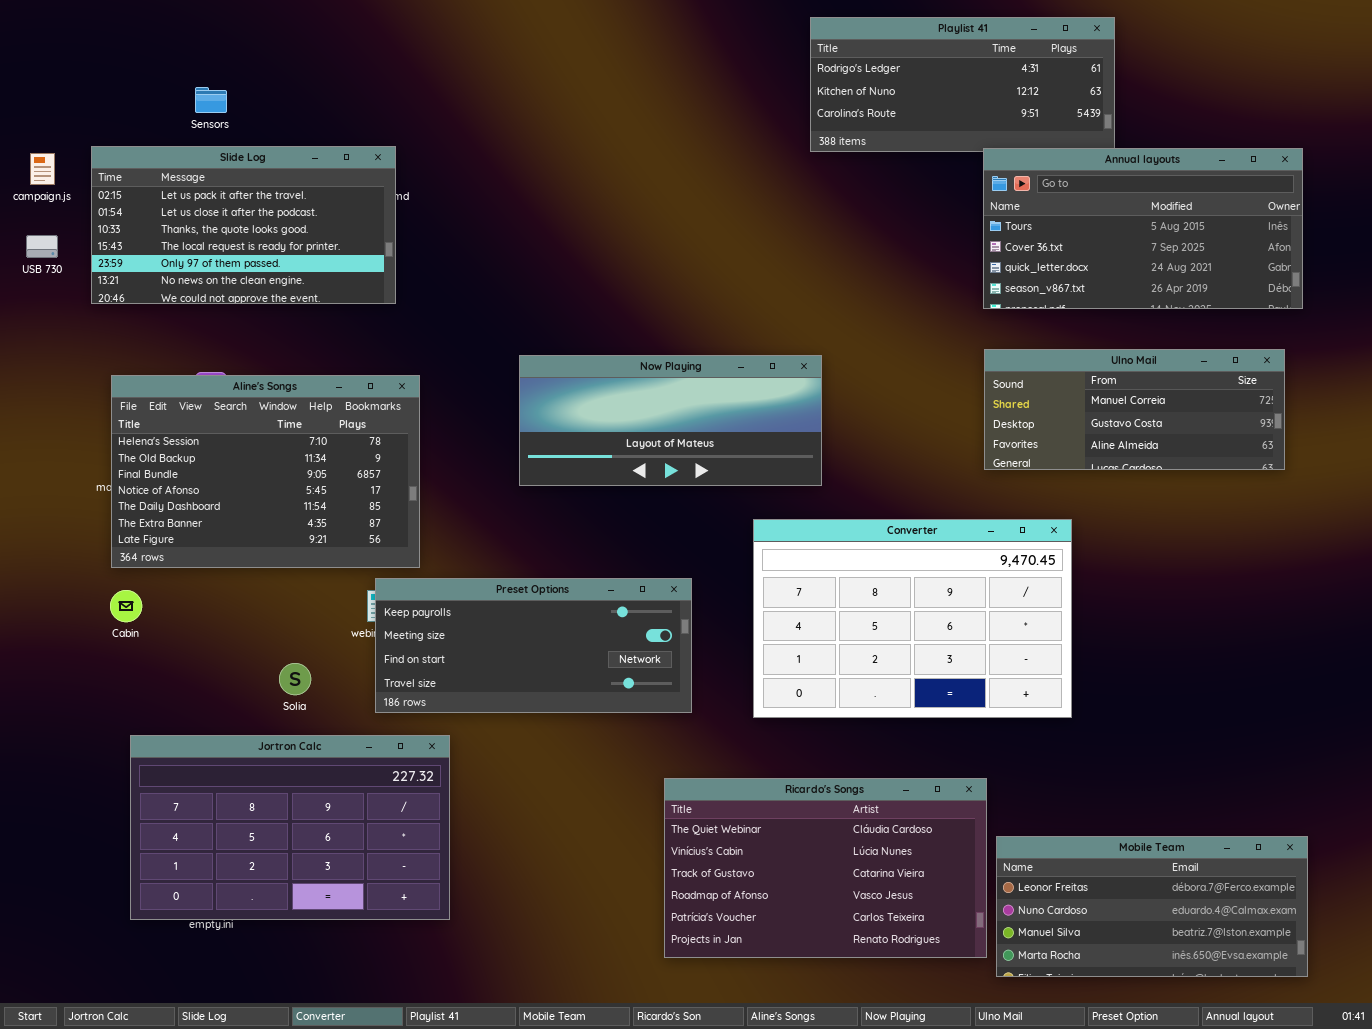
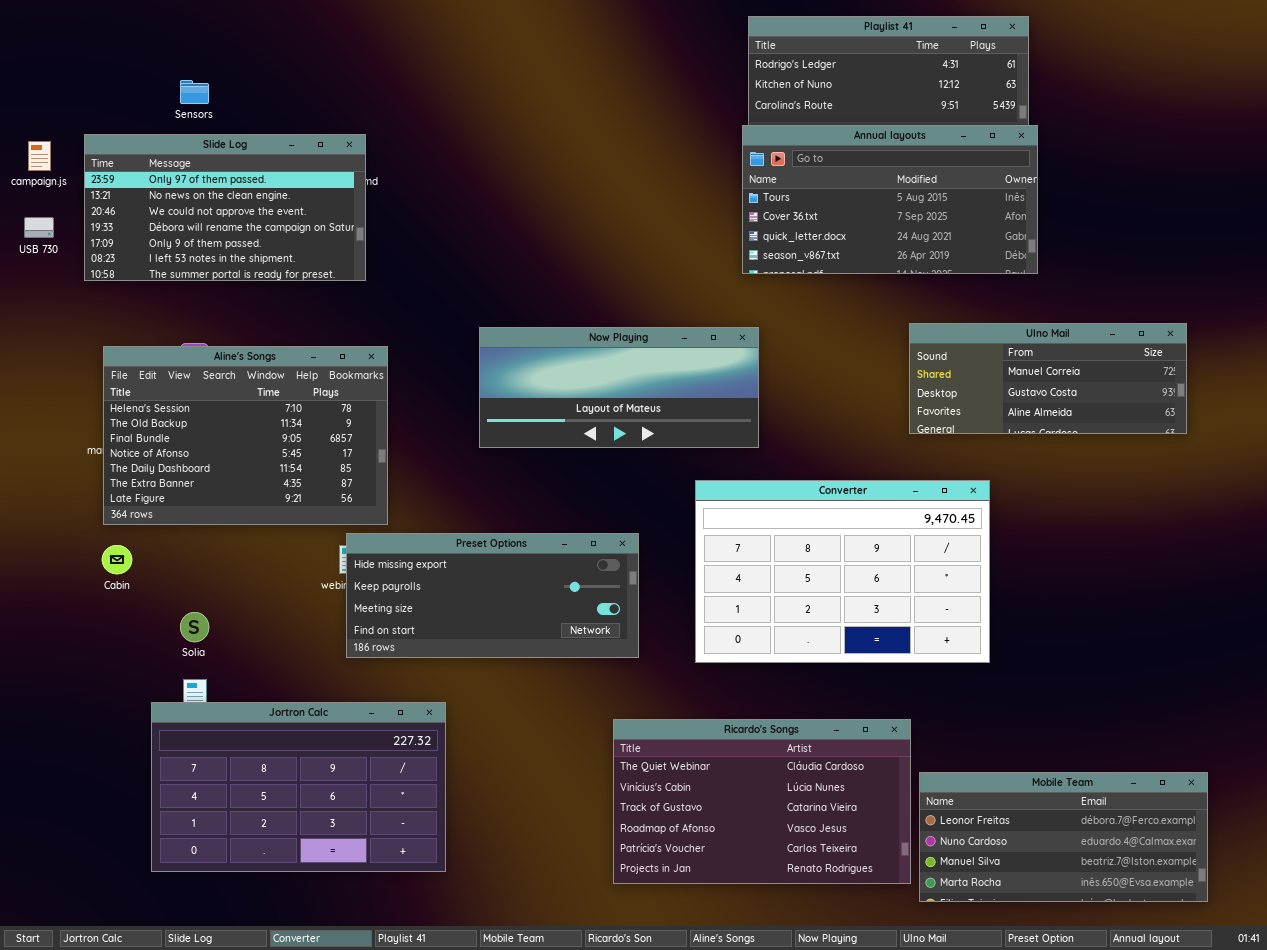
Slide Log: [91,146,396,304] -> [84,134,366,281], scrolled down 4 rows
Annual layouts: [983,148,1303,309] -> [742,125,1038,274], moved
Preset Options: [375,578,692,713] -> [346,533,639,658], scrolled up 1 row
Solia: [279,663,311,695] -> [180,612,209,642], moved
Jortron Calc: [130,735,450,920] -> [151,702,446,872], moved

